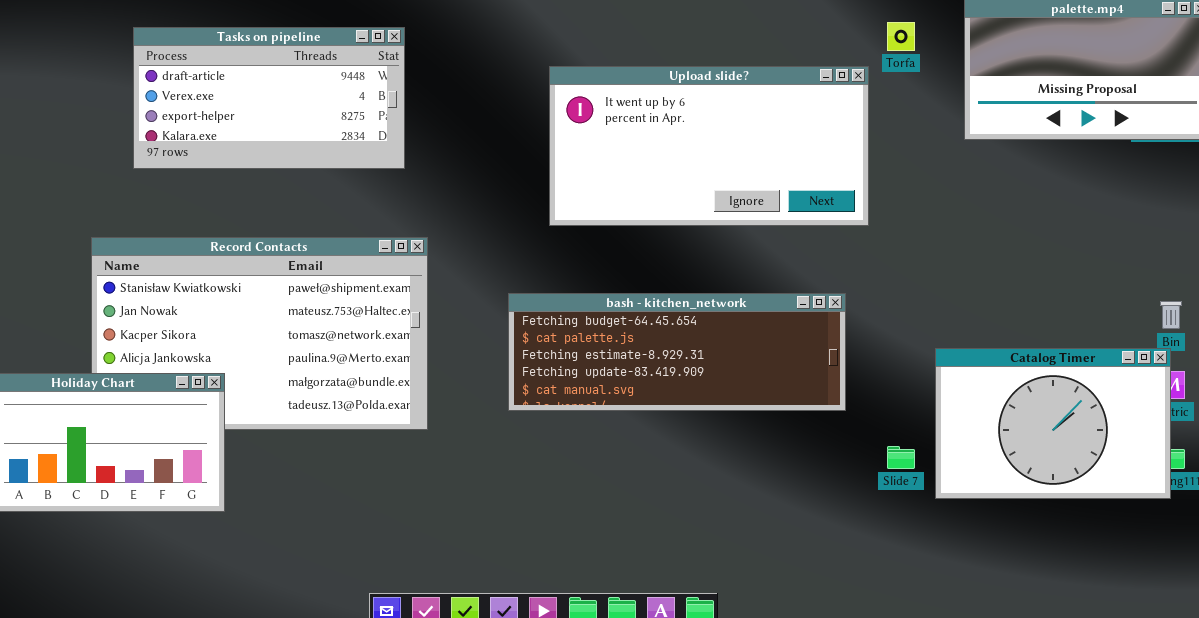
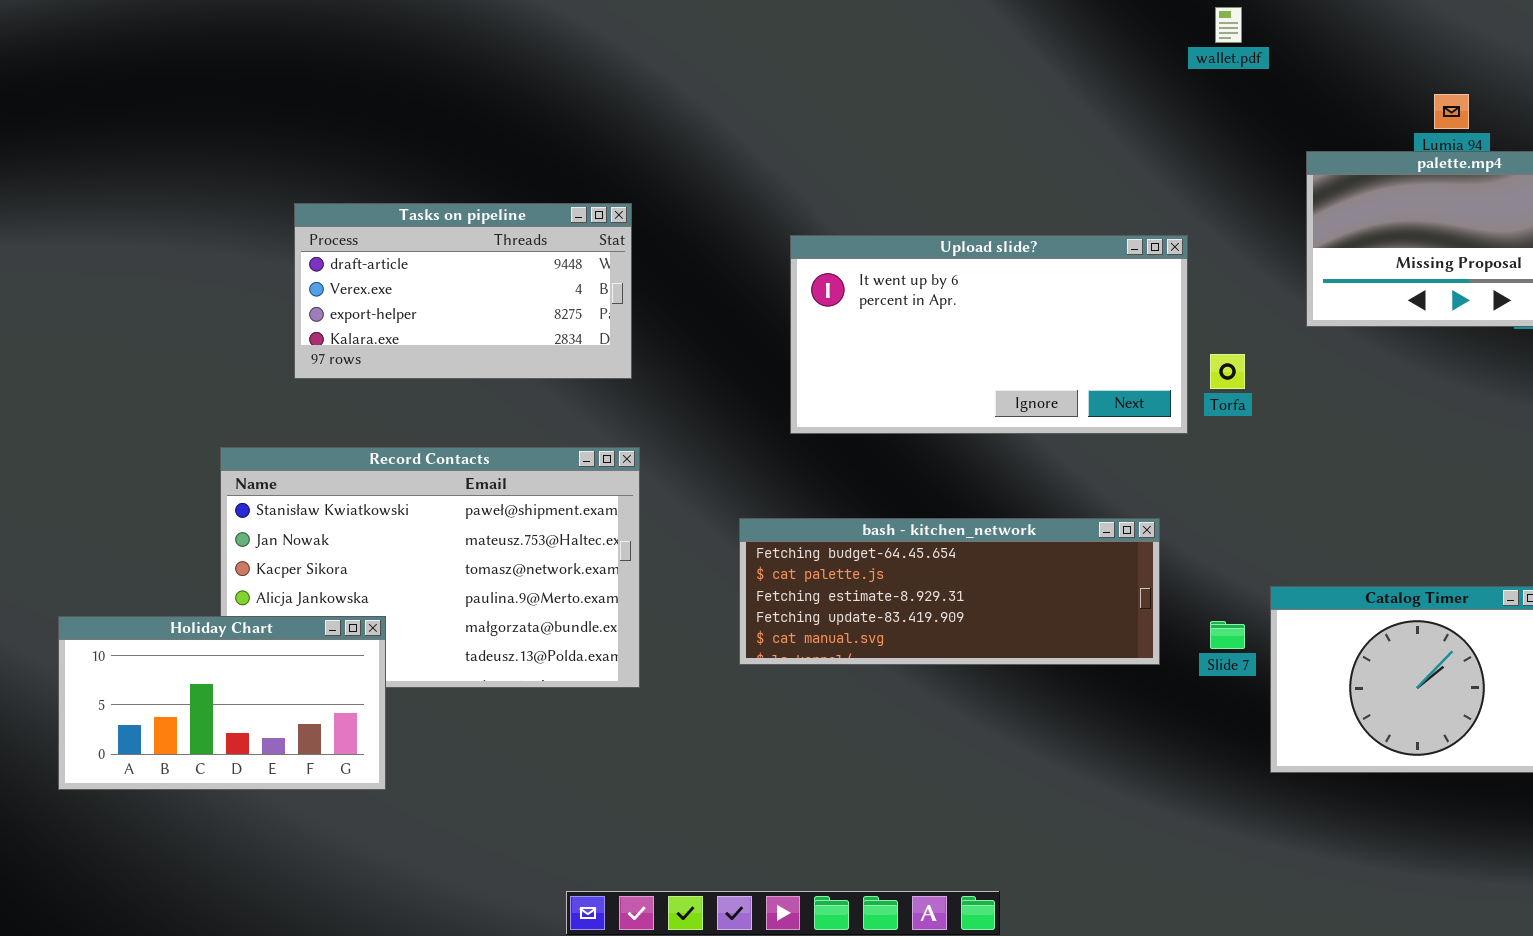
Torfa: [887,22,915,51] -> [1210,354,1245,389], moved
Tasks on pipeline: [133,27,405,169] -> [294,203,632,379], moved
Slide 7: [887,446,915,469] -> [1210,621,1245,649], moved

